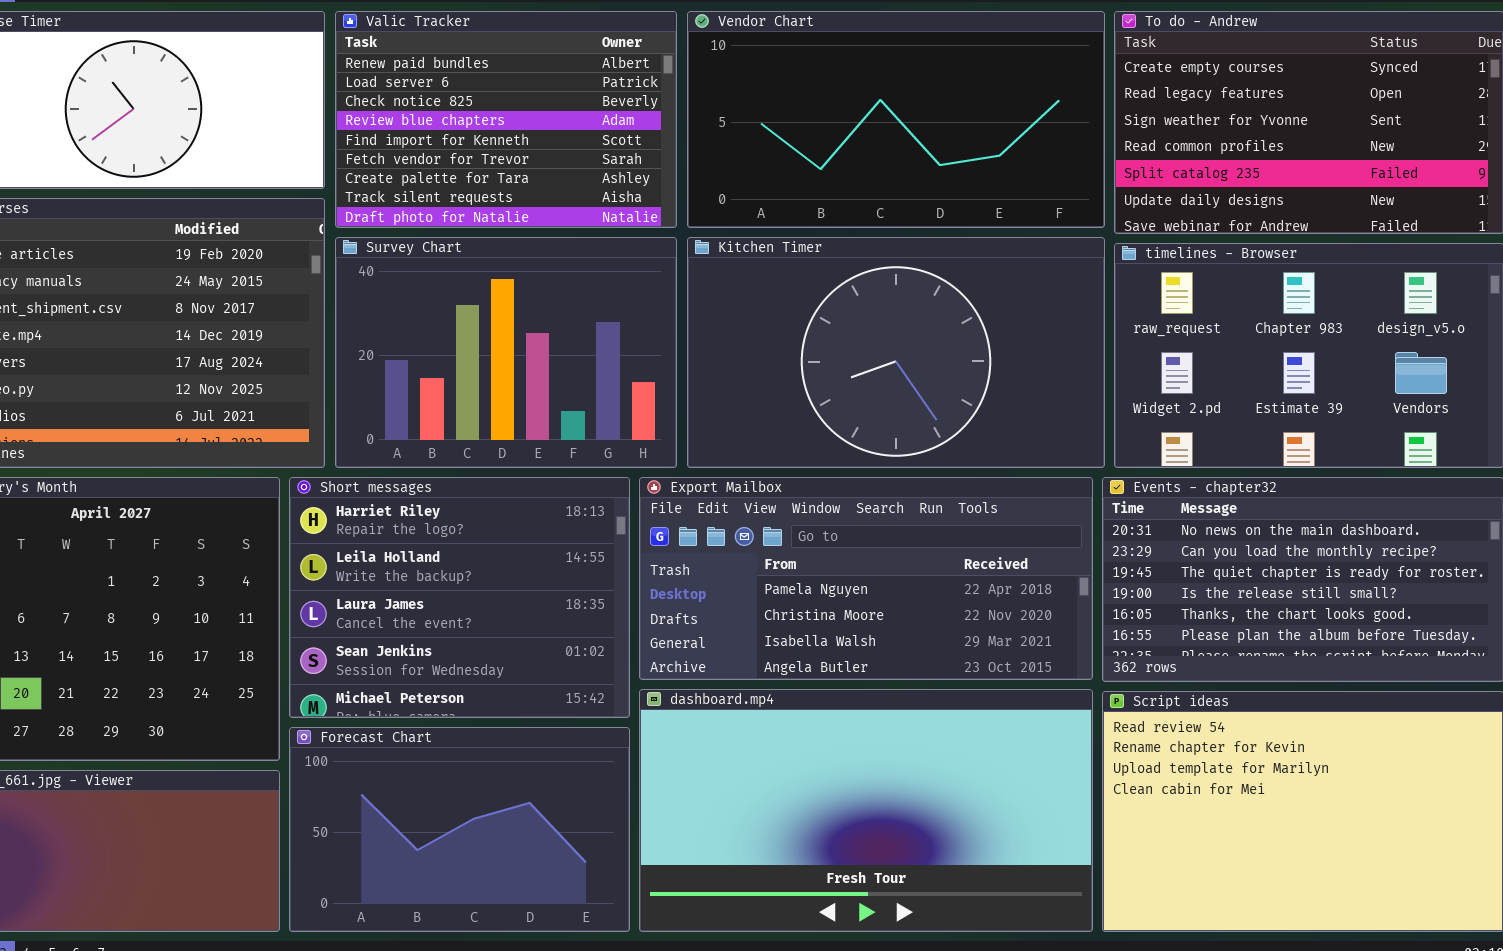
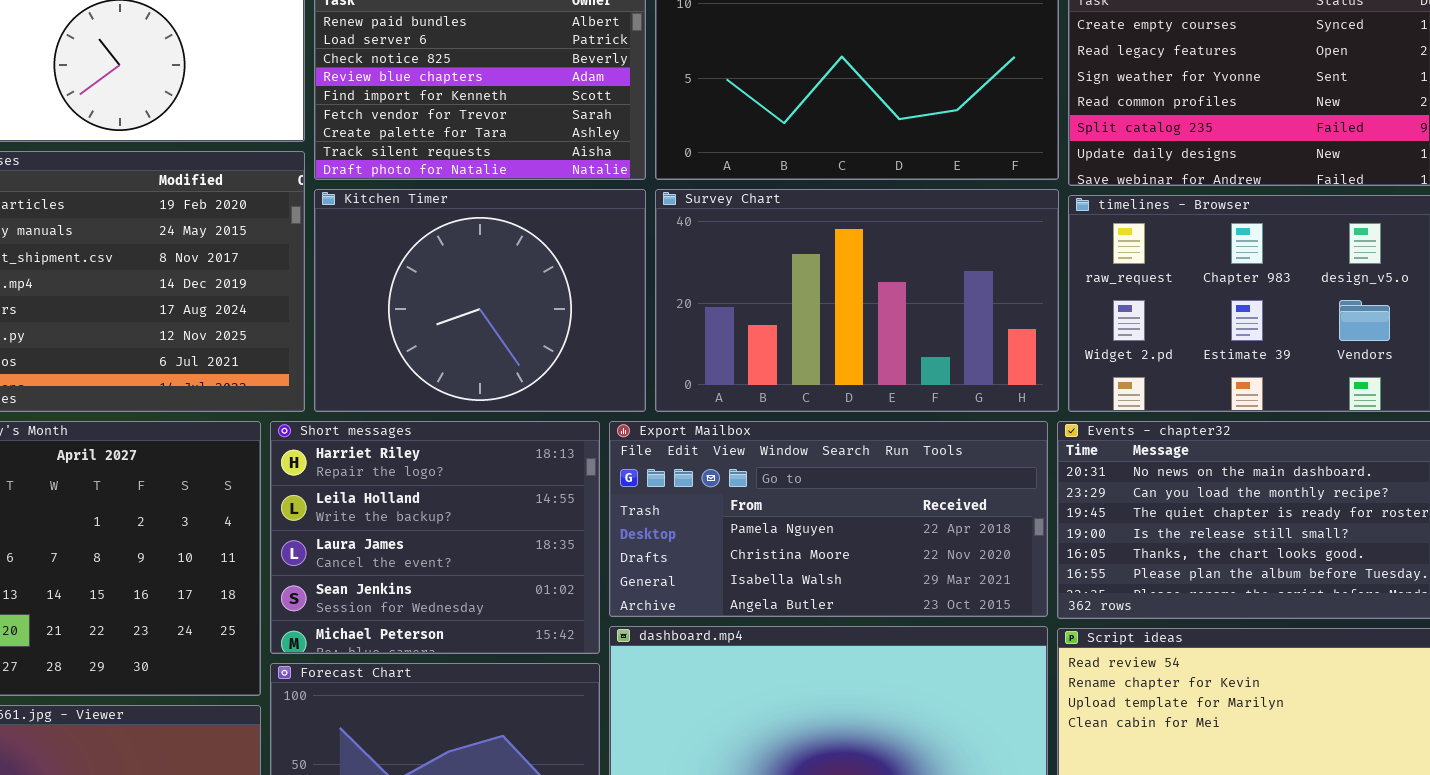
Survey Chart: [335,237,677,468] -> [655,189,1059,412], moved, resized
Kitchen Timer: [687,237,1105,468] -> [314,189,646,412], moved, resized

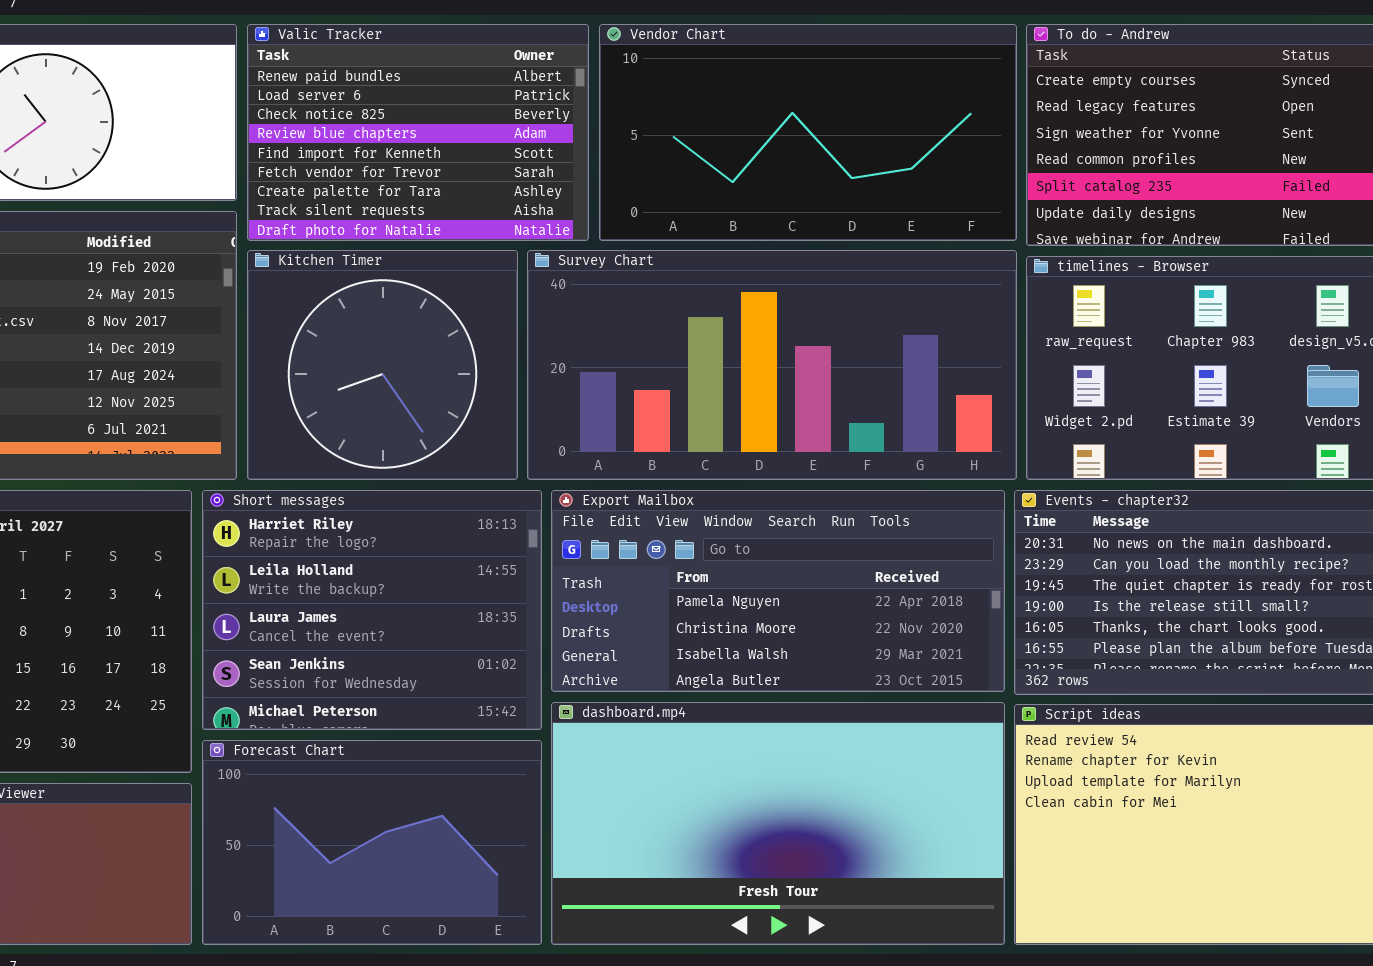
Kitchen Timer: [314,189,646,412] -> [247,250,518,480], resized
Survey Chart: [655,189,1059,412] -> [527,250,1017,480], resized

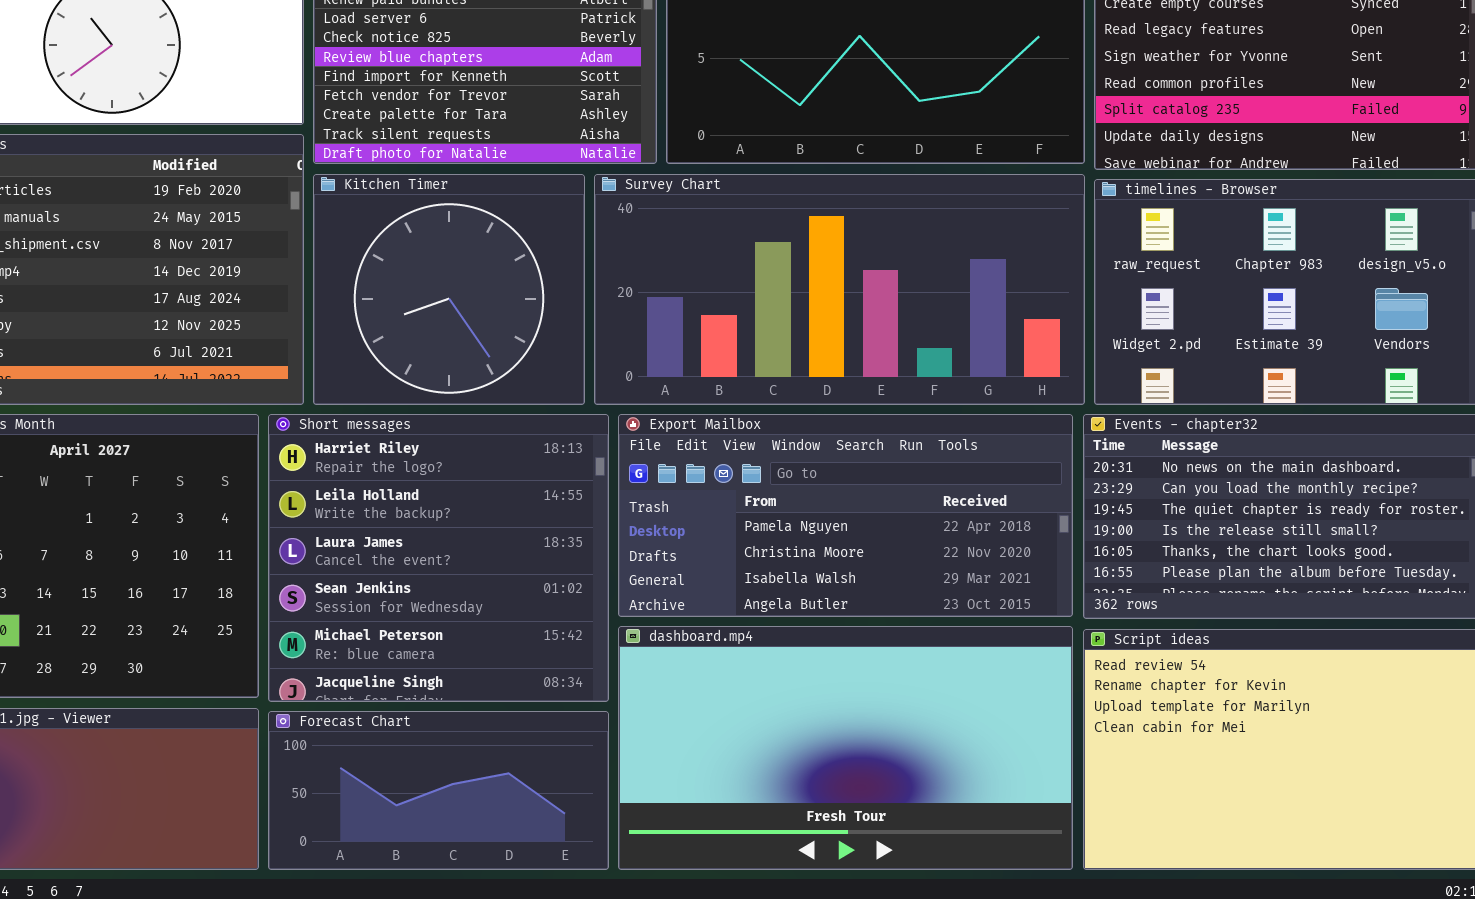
Short messages: [202,490,542,730] -> [268,414,609,702], resized
Forecast Chart: [202,740,542,945] -> [268,711,609,870], resized

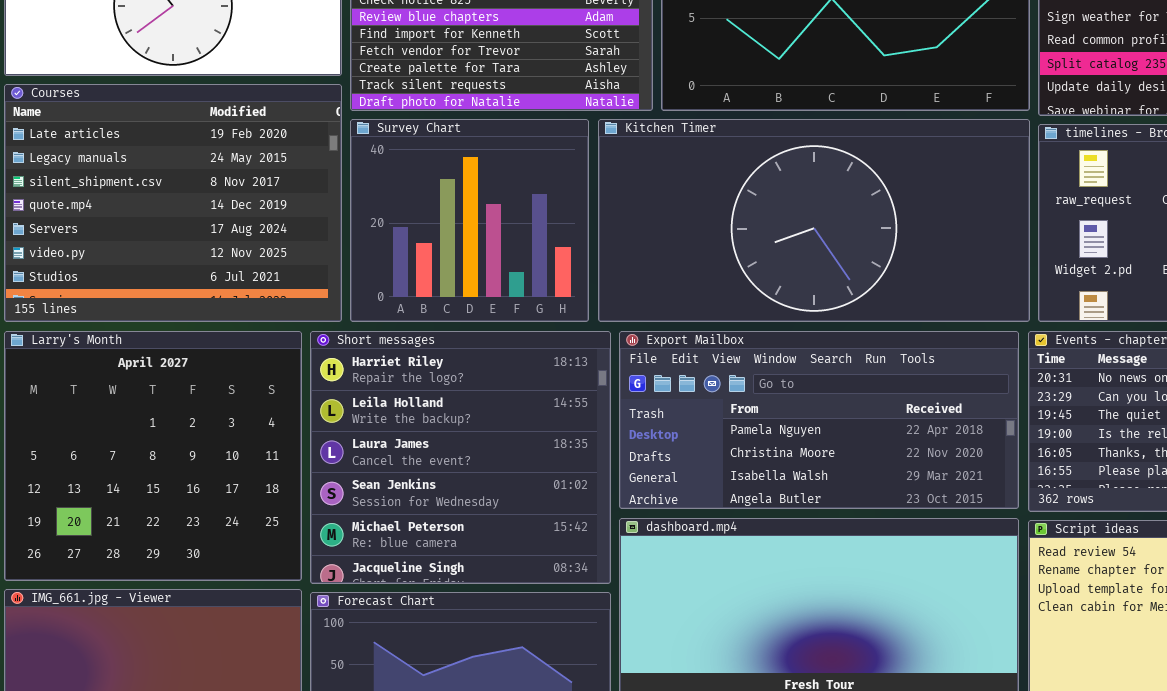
Kitchen Timer: [313,174,585,405] -> [598,119,1030,322], moved, resized
Survey Chart: [594,174,1085,405] -> [350,119,589,322], moved, resized

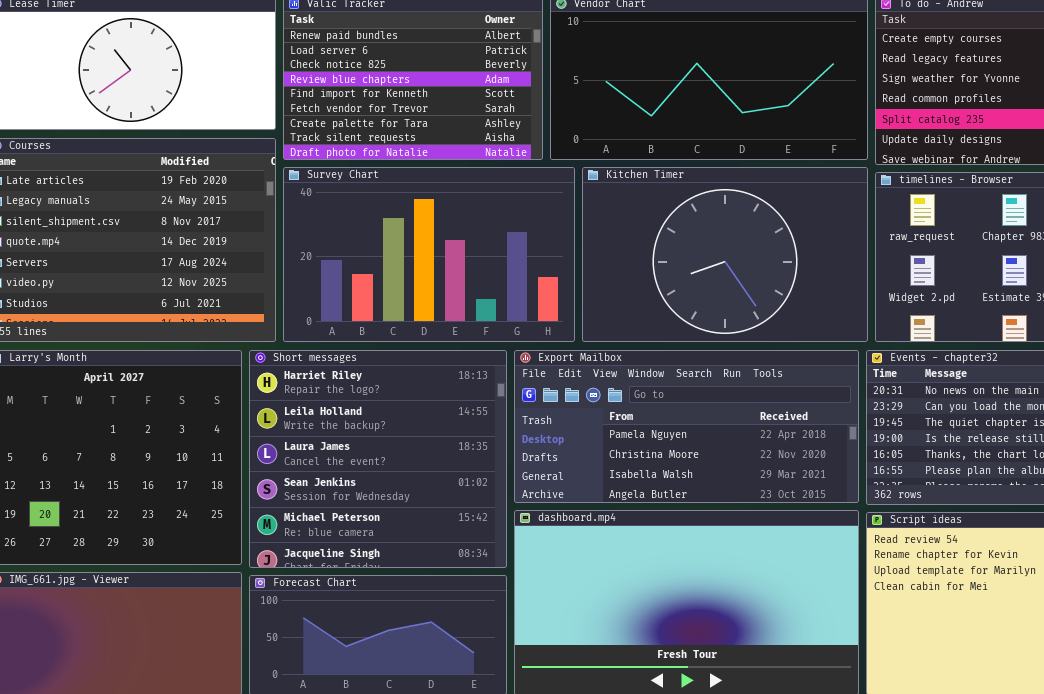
Survey Chart: [350,119,589,322] -> [283,167,575,342], resized
Kitchen Timer: [598,119,1030,322] -> [582,167,868,342], resized

